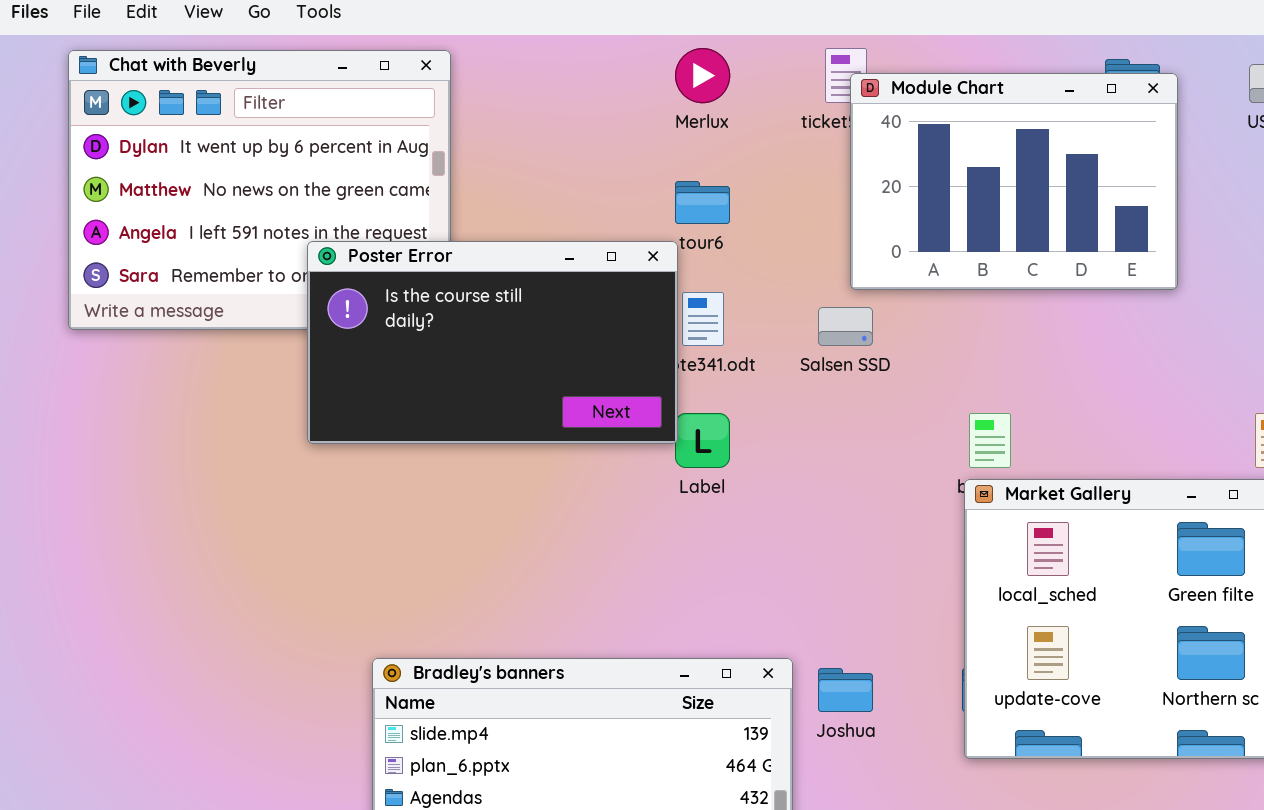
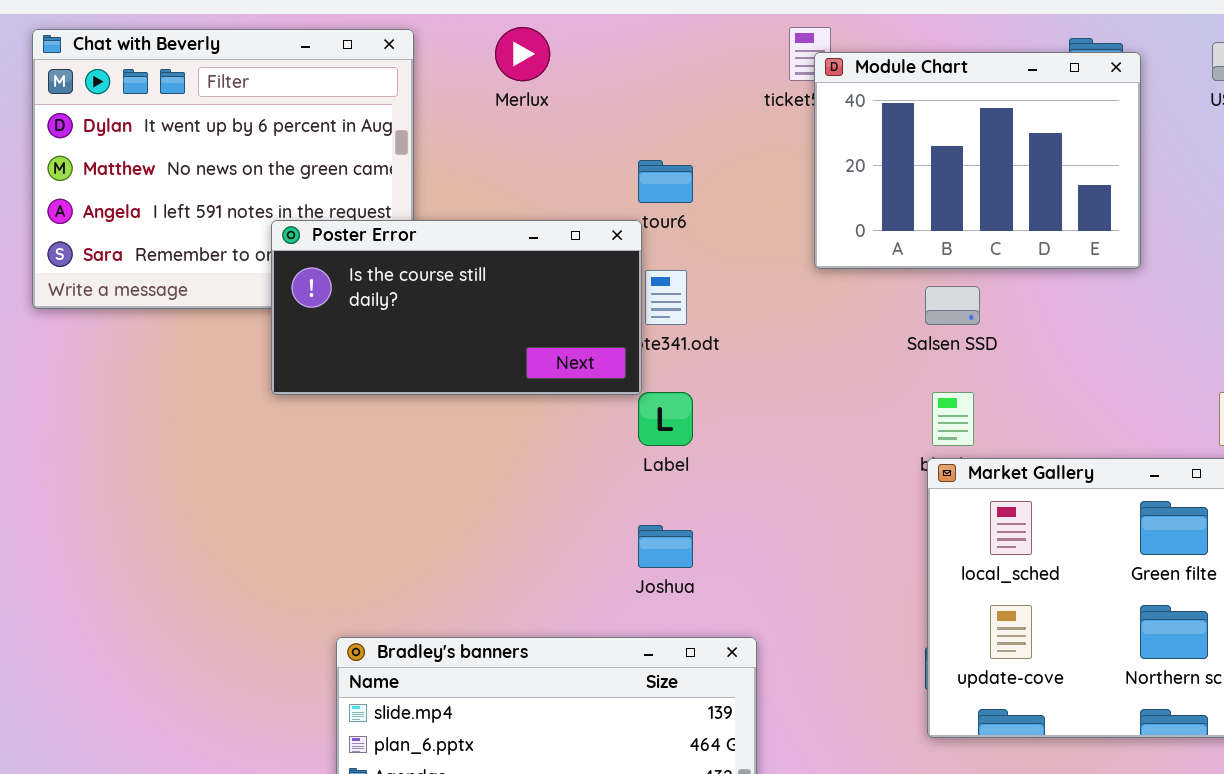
Merlux: [675,48,730,103] -> [495,27,550,81], moved
Poster Error: [307,241,678,444] -> [271,220,642,395], resized
Salsen SSD: [818,307,873,346] -> [925,286,980,325], moved
Joshua: [818,668,873,712] -> [638,525,693,568], moved

